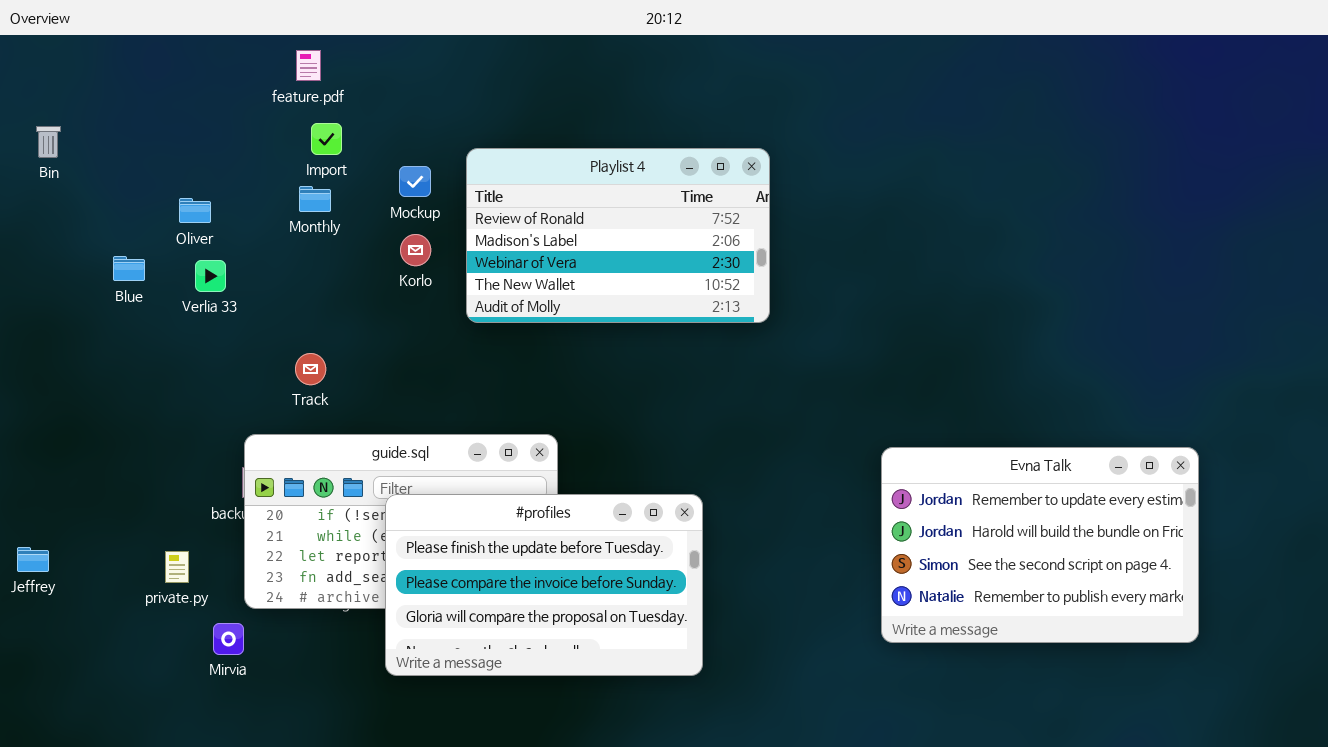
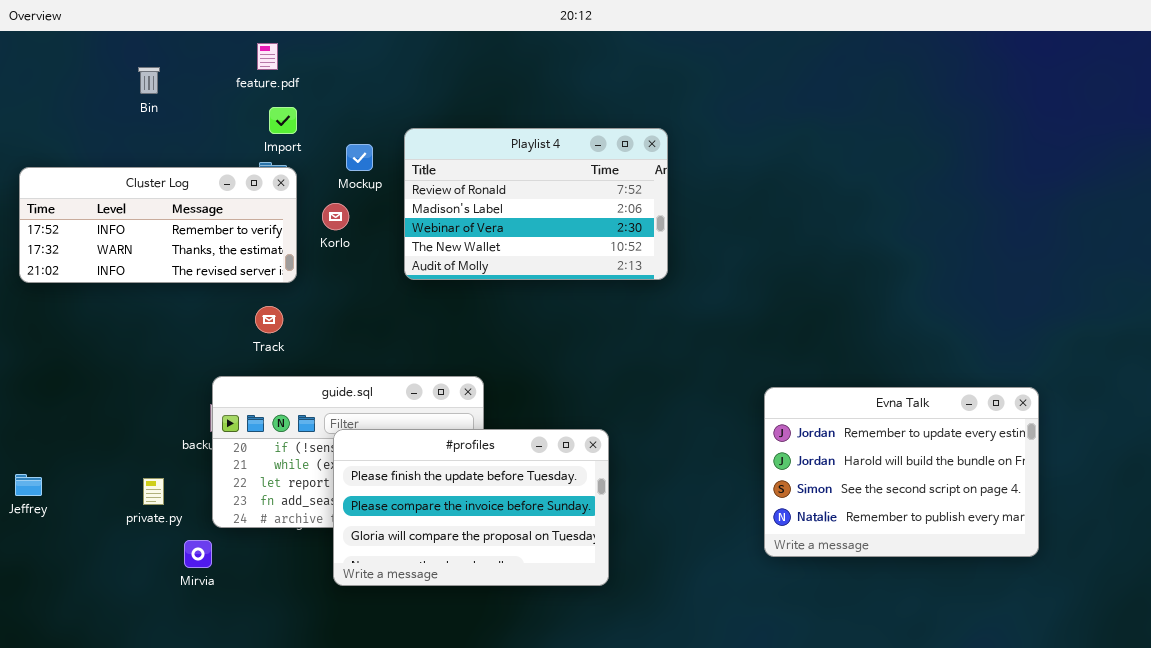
Bin: [36,126,61,158] -> [138,67,160,94], moved
Cluster Log: none -> [19,167,297,283], opened
Korlo: [400,234,431,266] -> [322,203,349,230], moved

